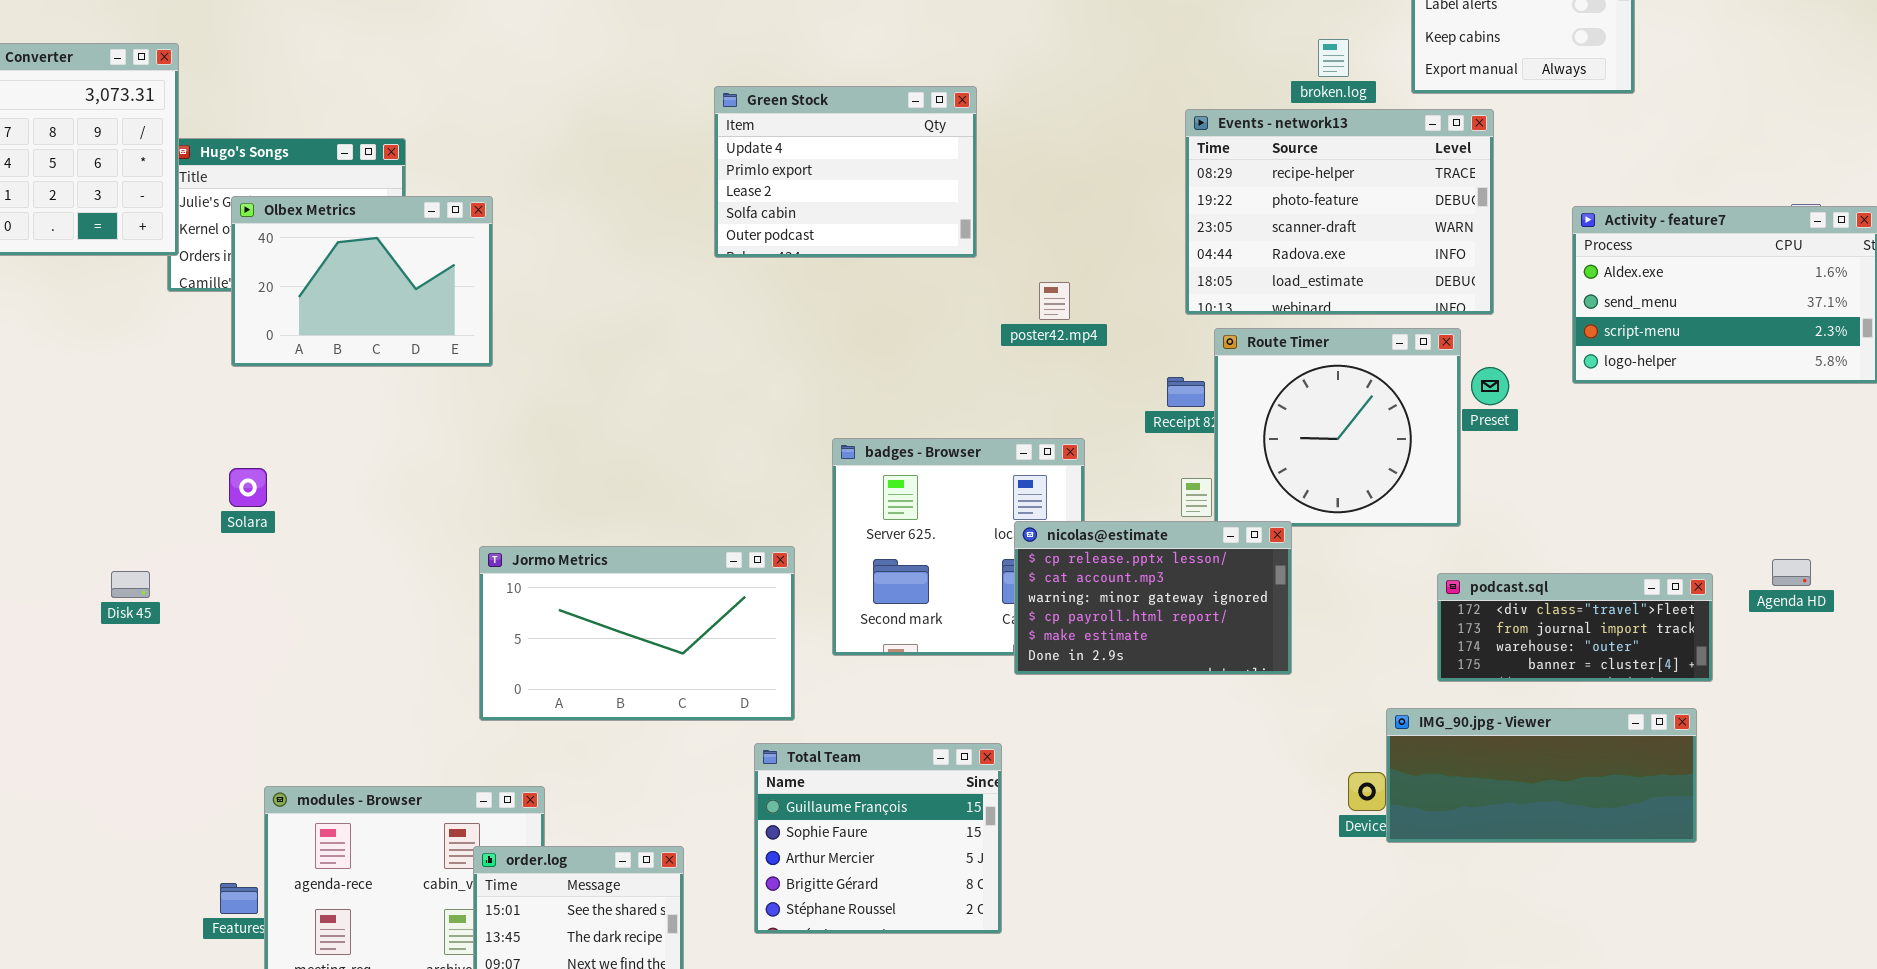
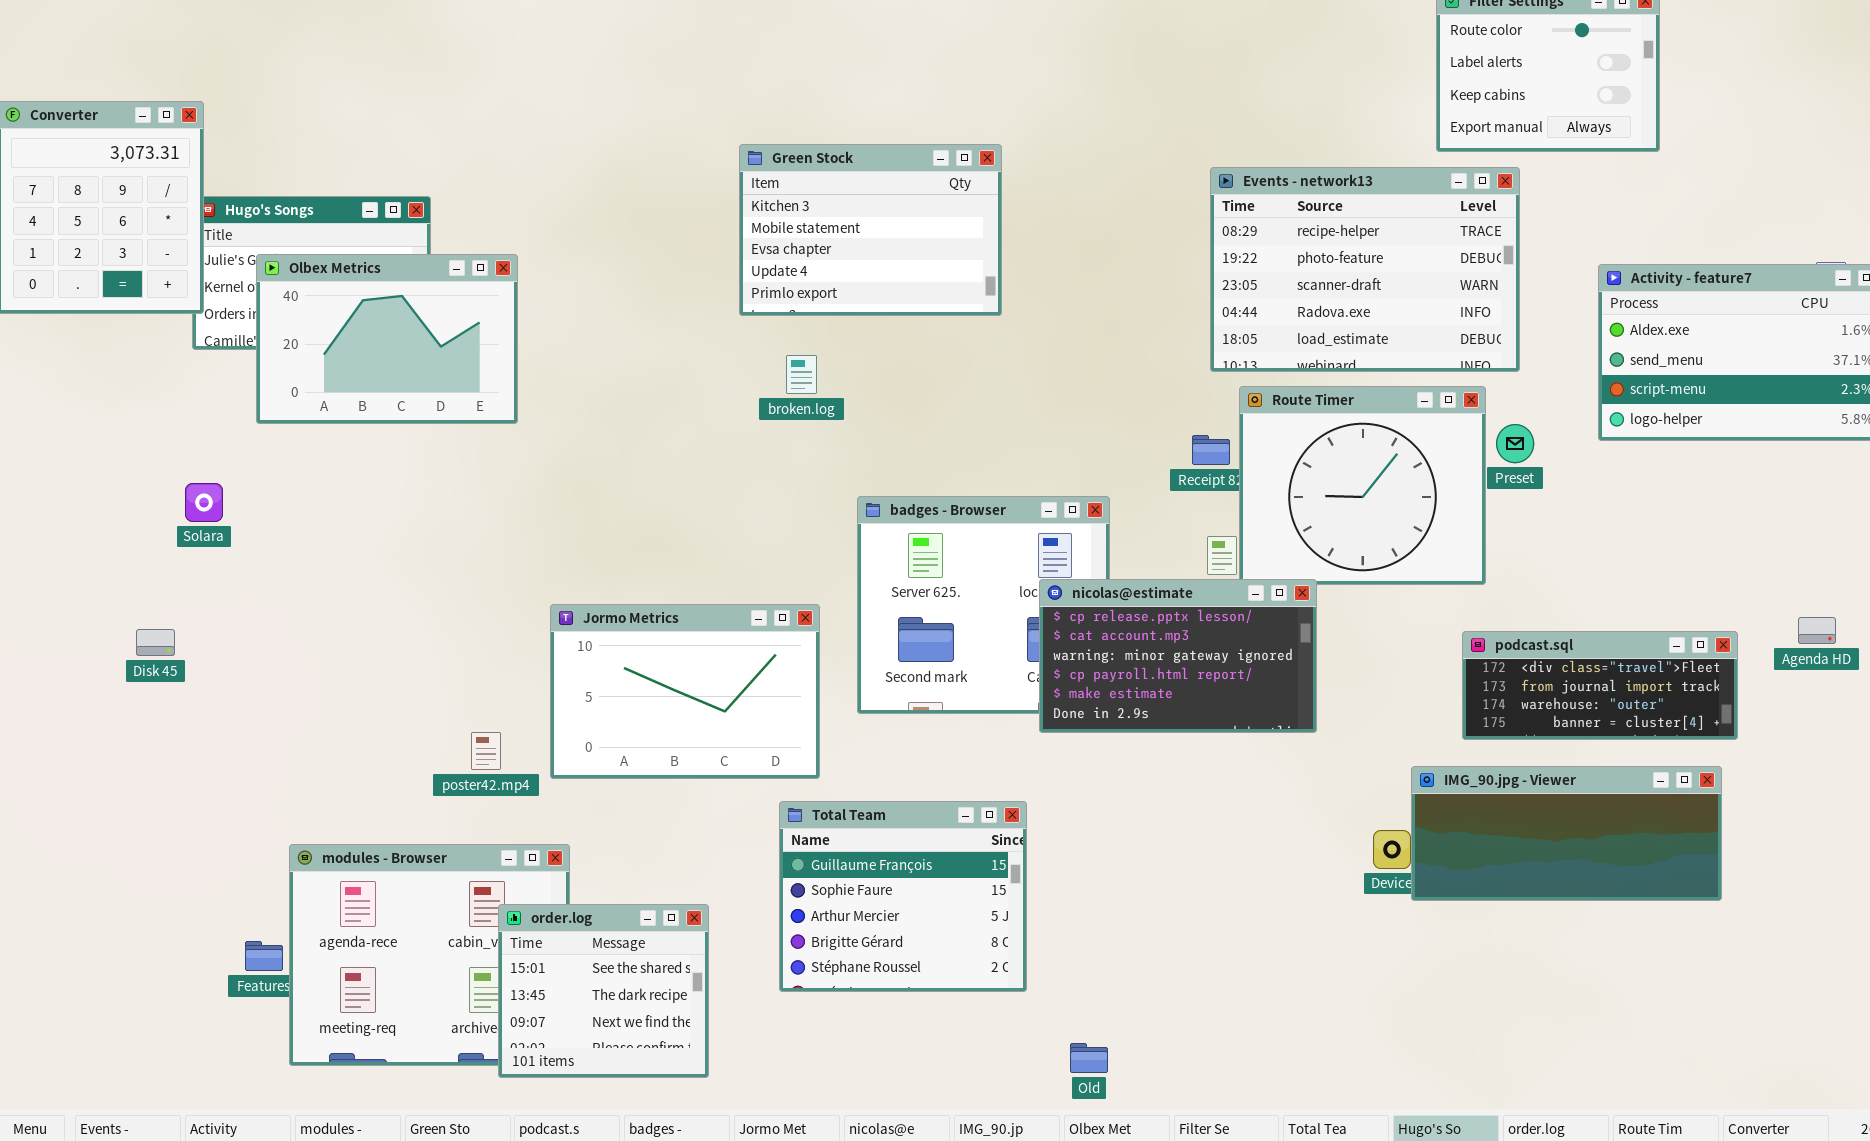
broken.log: [1318,39,1349,77] -> [786,355,817,394], moved
Green Stock: [714,86,977,258] -> [739,144,1002,316], scrolled up 3 rows
poster42.mp4: [1039,282,1070,320] -> [471,732,501,770], moved
Solara: [229,468,267,507] -> [185,483,223,522], moved
Jormo Metrics: [479,546,795,721] -> [550,604,820,779], resized

